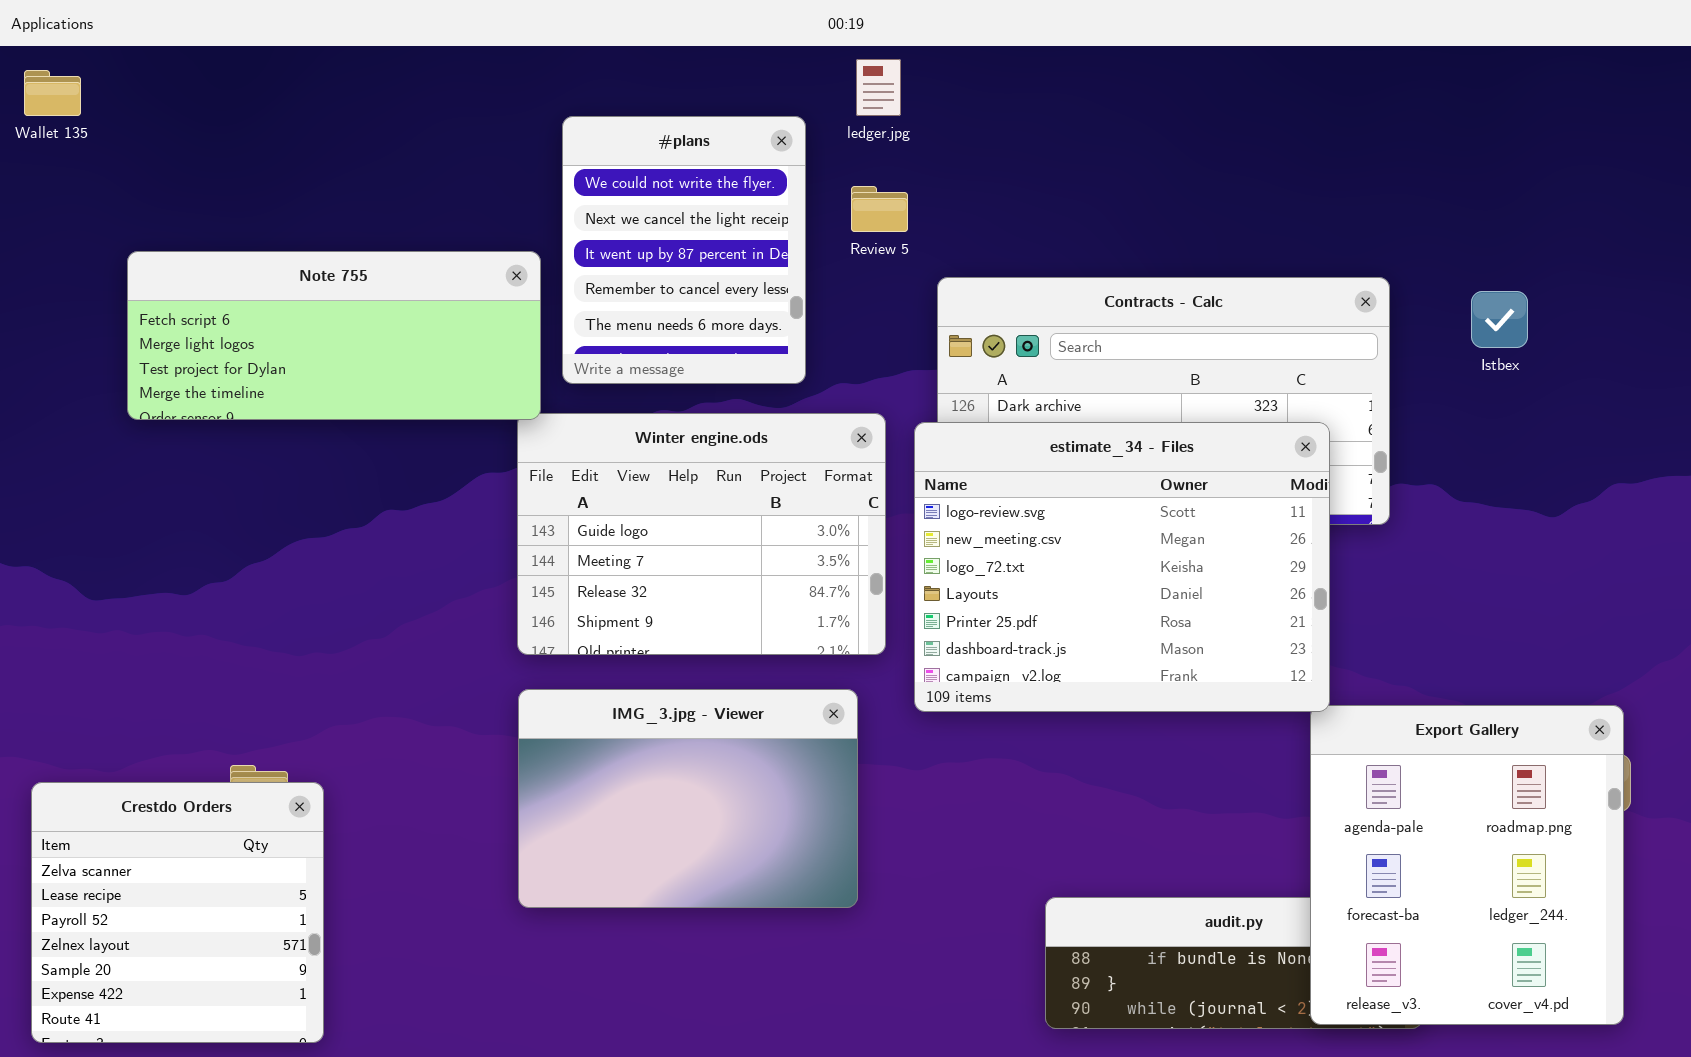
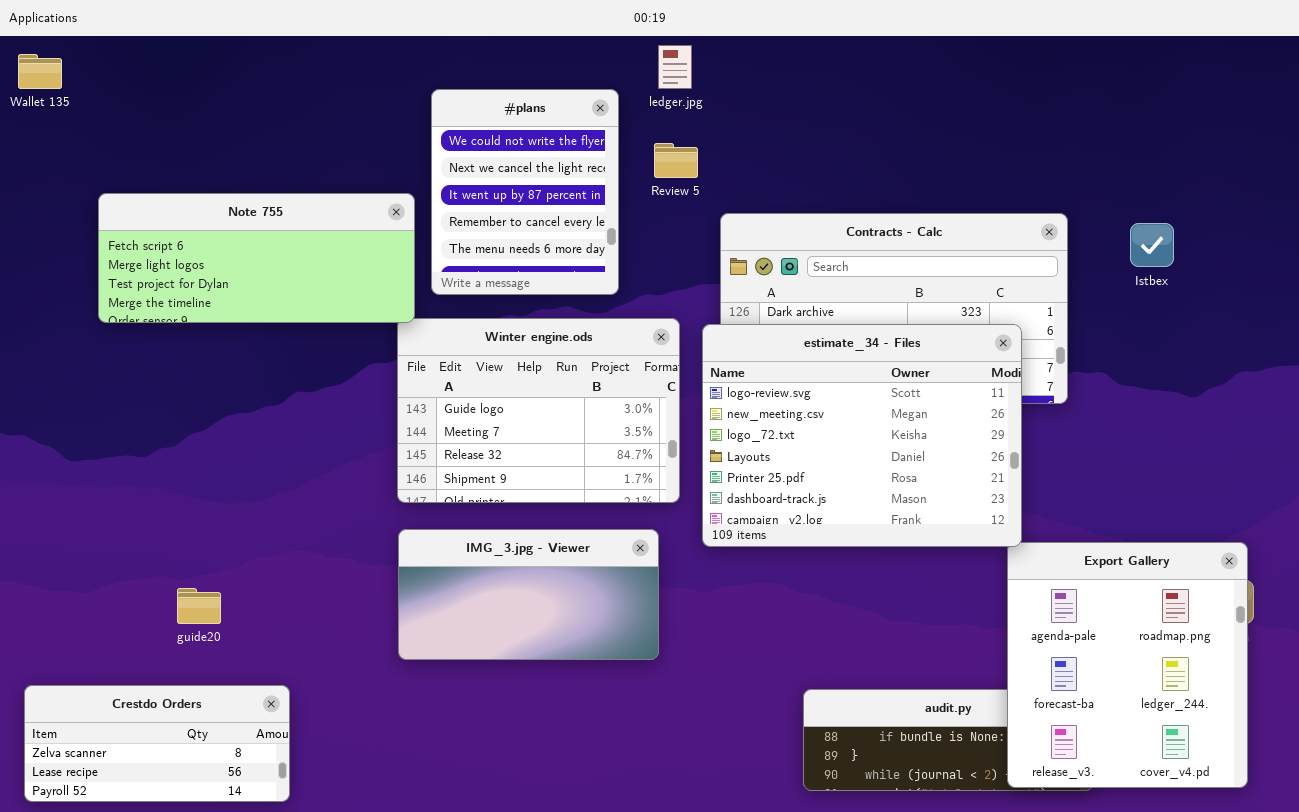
IMG_3.jpg - Viewer: [518,689,858,908] -> [398,529,659,660], resized
Crestdo Orders: [31,782,324,1043] -> [24,685,290,802], resized

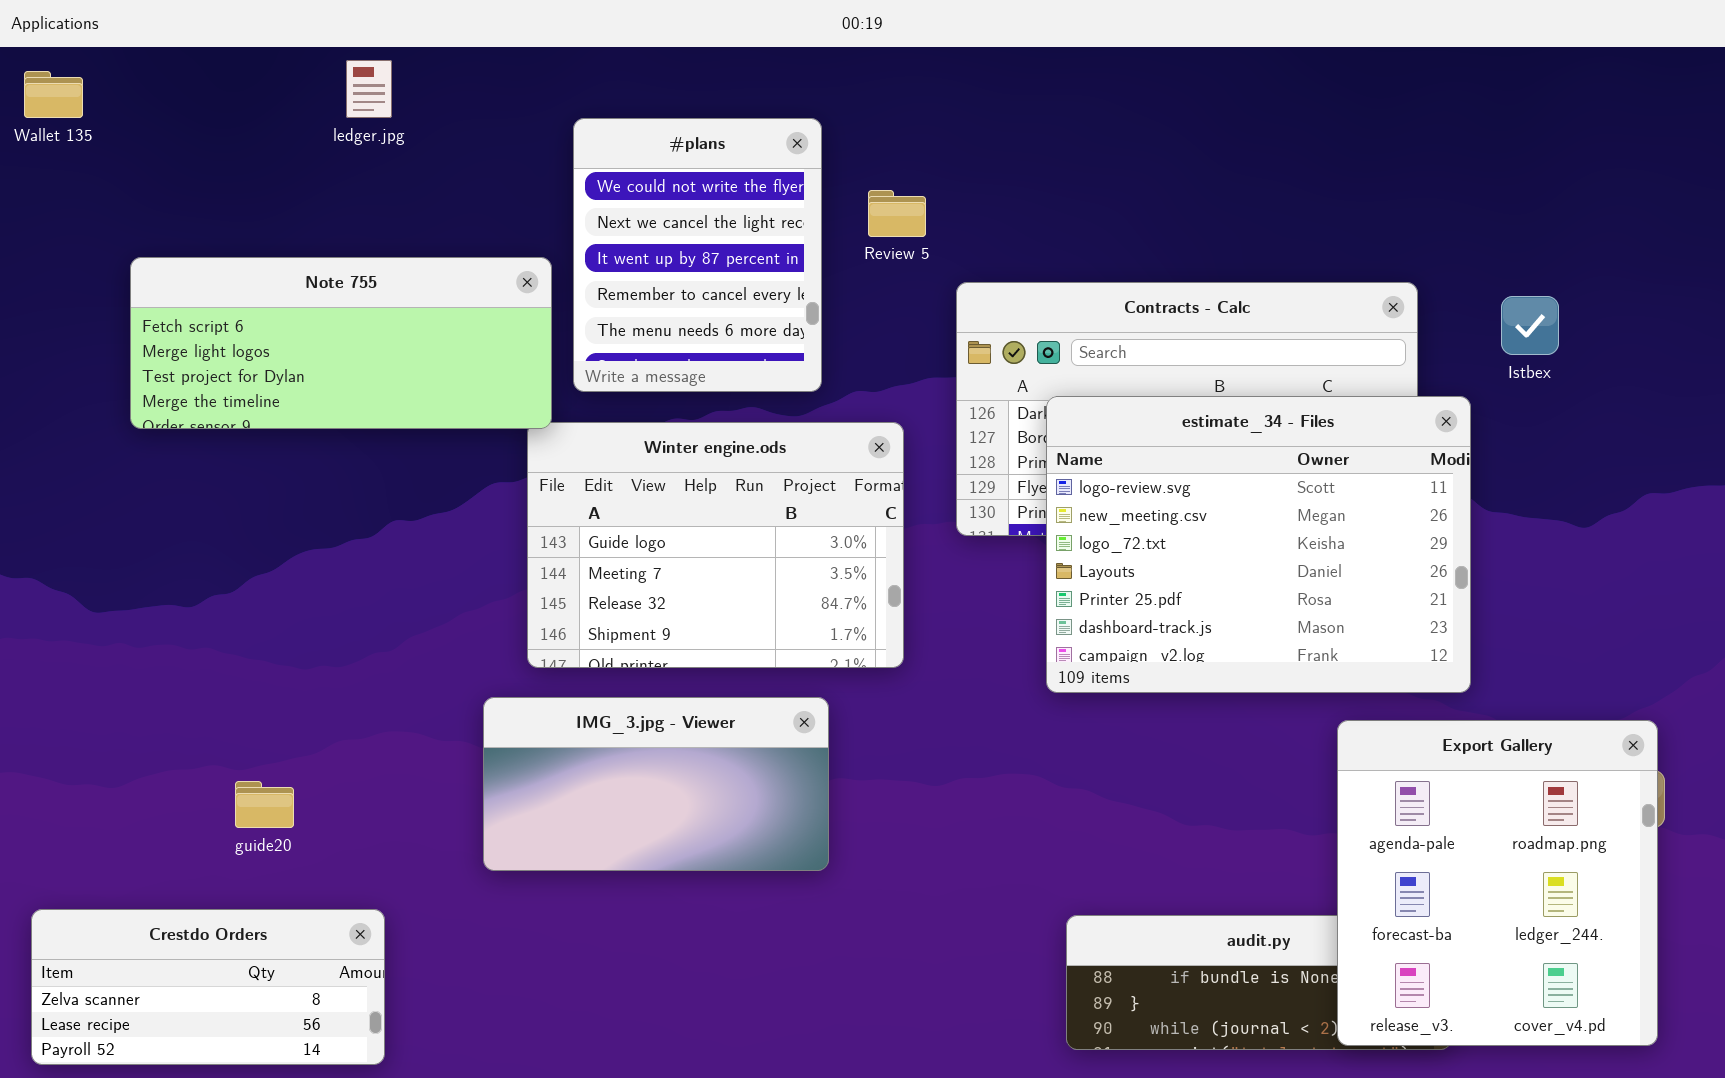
ledger.jpg: [658,45,692,89] -> [346,60,392,118], moved
estimate_34 - Files: [702,324,1022,547] -> [1046,396,1471,693], moved
IMG_3.jpg - Viewer: [398,529,659,660] -> [483,697,829,871], moved

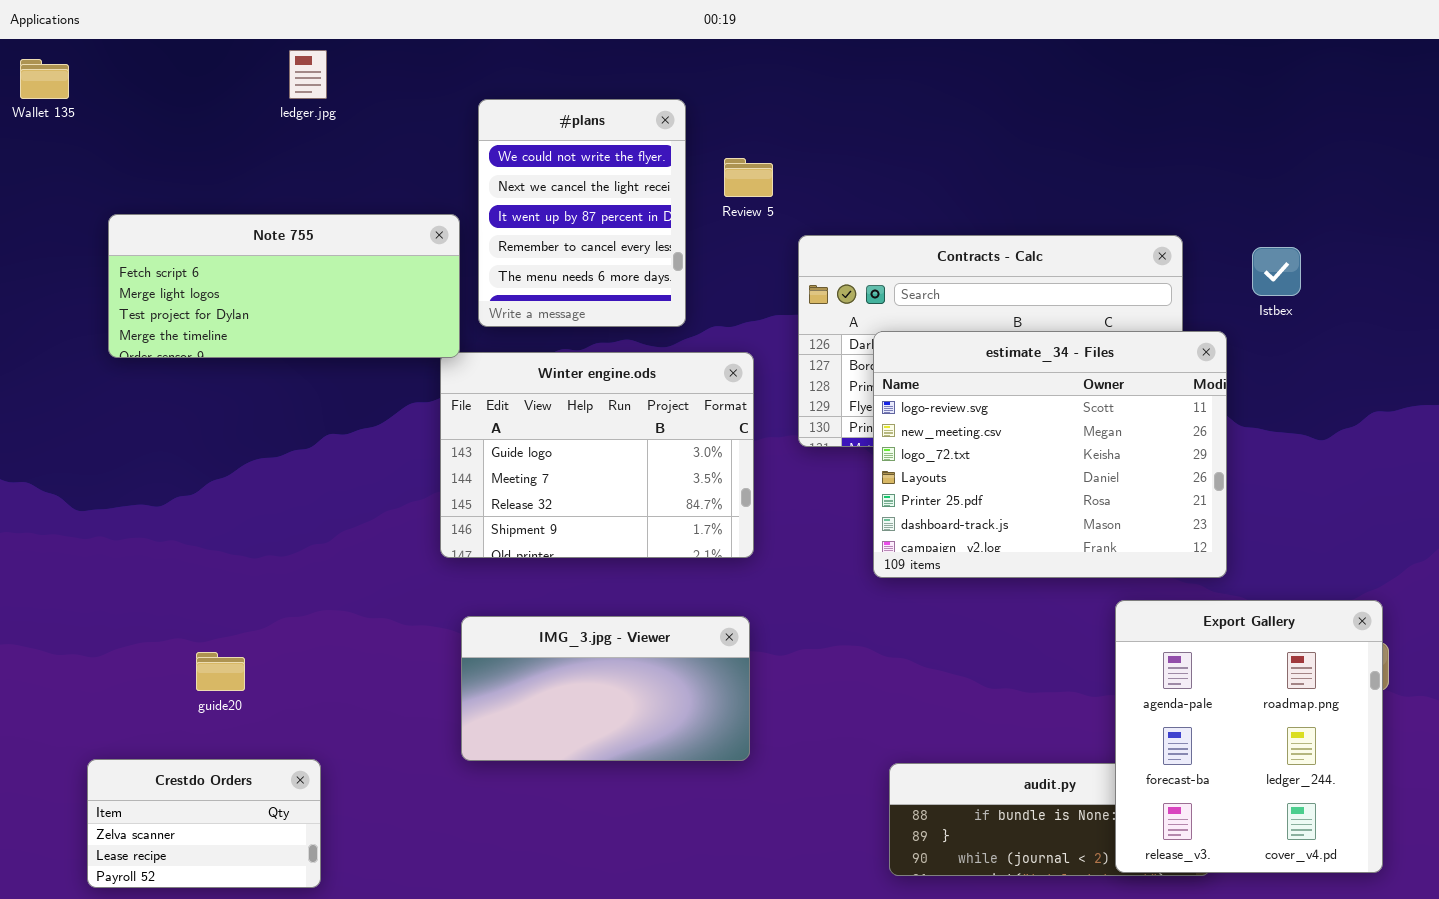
IMG_3.jpg - Viewer: [483,697,829,871] -> [461,616,750,761], moved
Crestdo Orders: [31,909,385,1065] -> [87,759,321,888], resized

